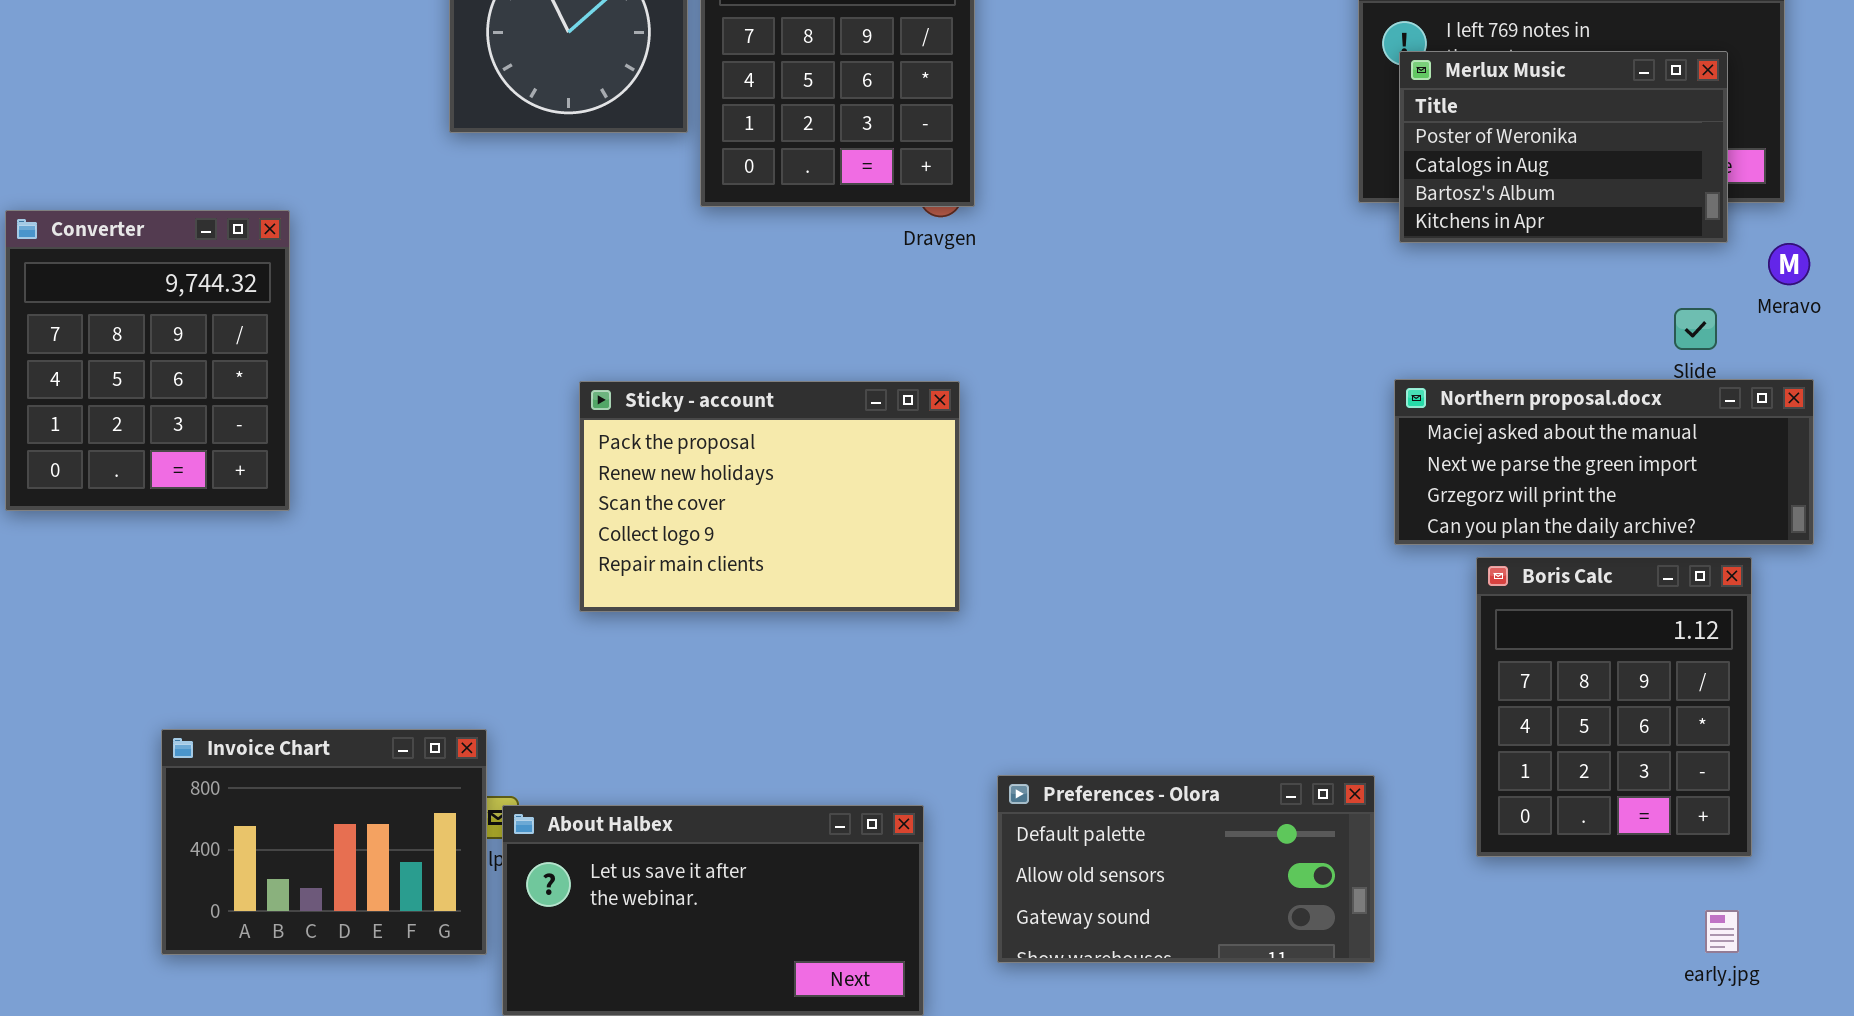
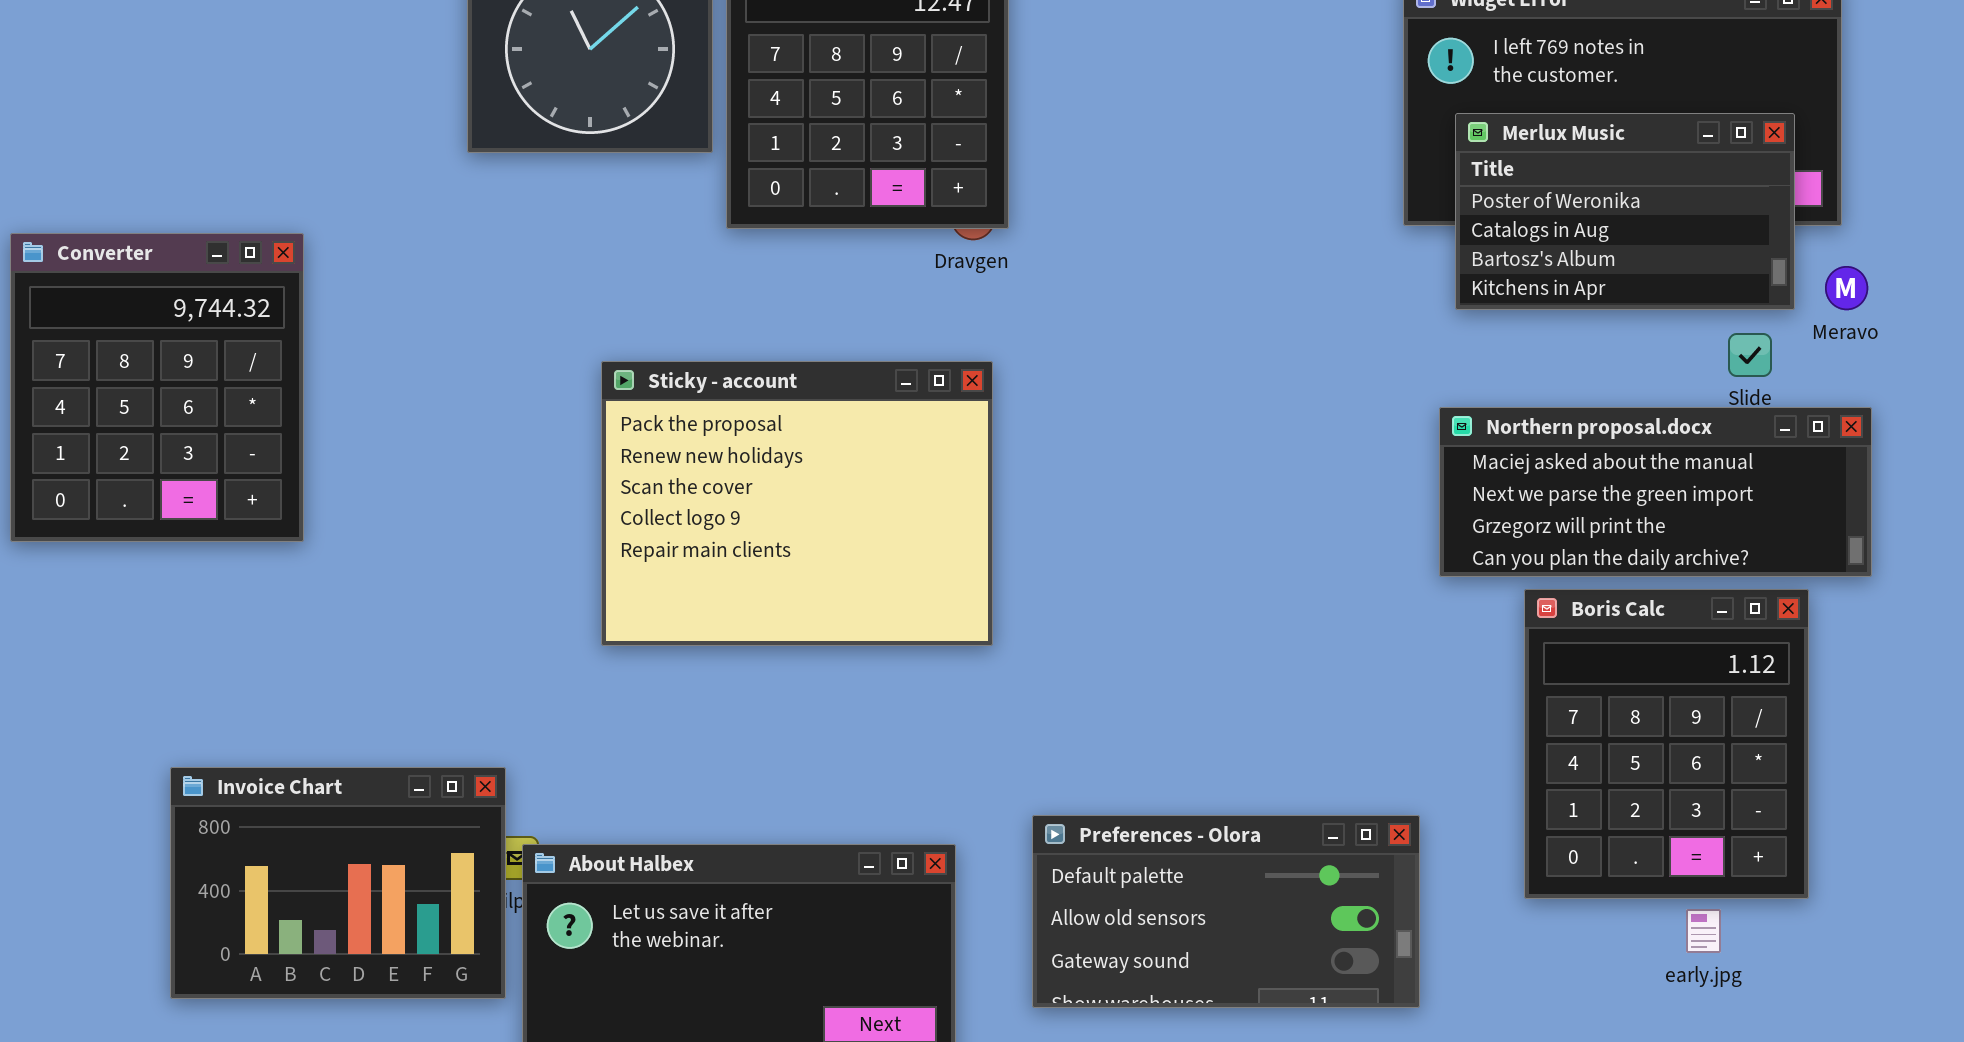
Merlux Music: [1399,51,1728,243] -> [1455,113,1795,310], moved
Sticky - account: [579,381,960,612] -> [601,361,993,646], resized
early.jpg: [1705,910,1739,953] -> [1686,909,1721,953], moved

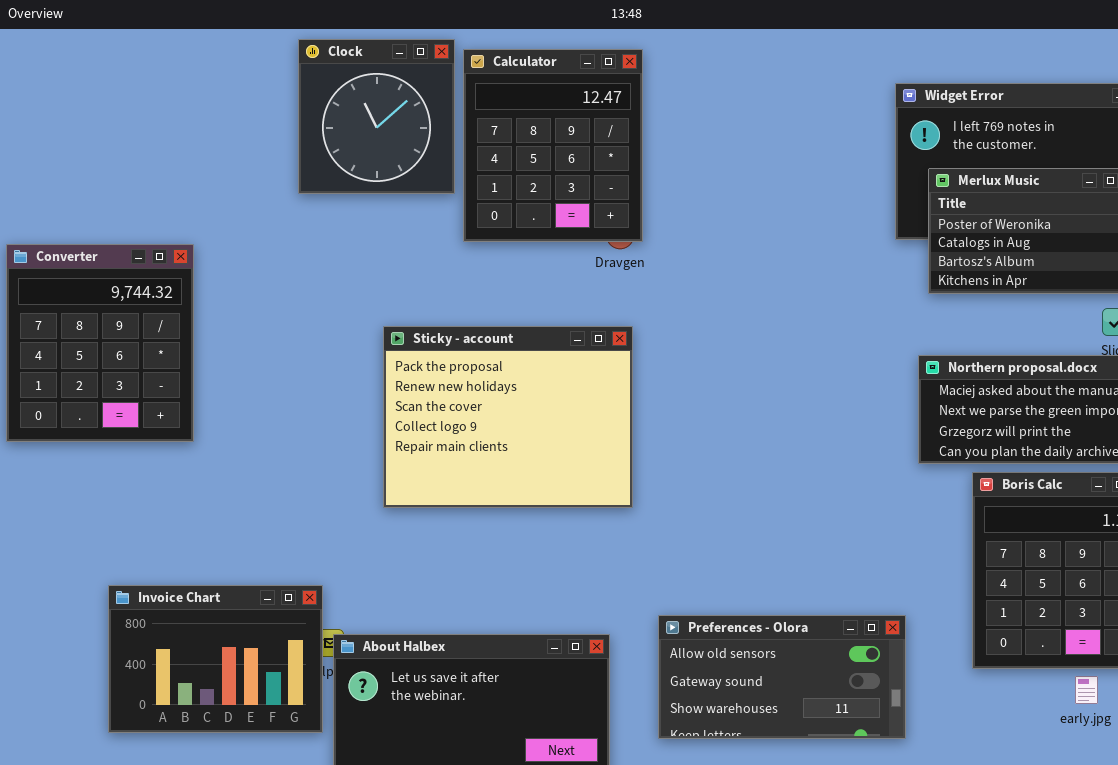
Preferences - Olora: [1032,815,1420,1008] -> [658,615,906,739], scrolled down 1 row

